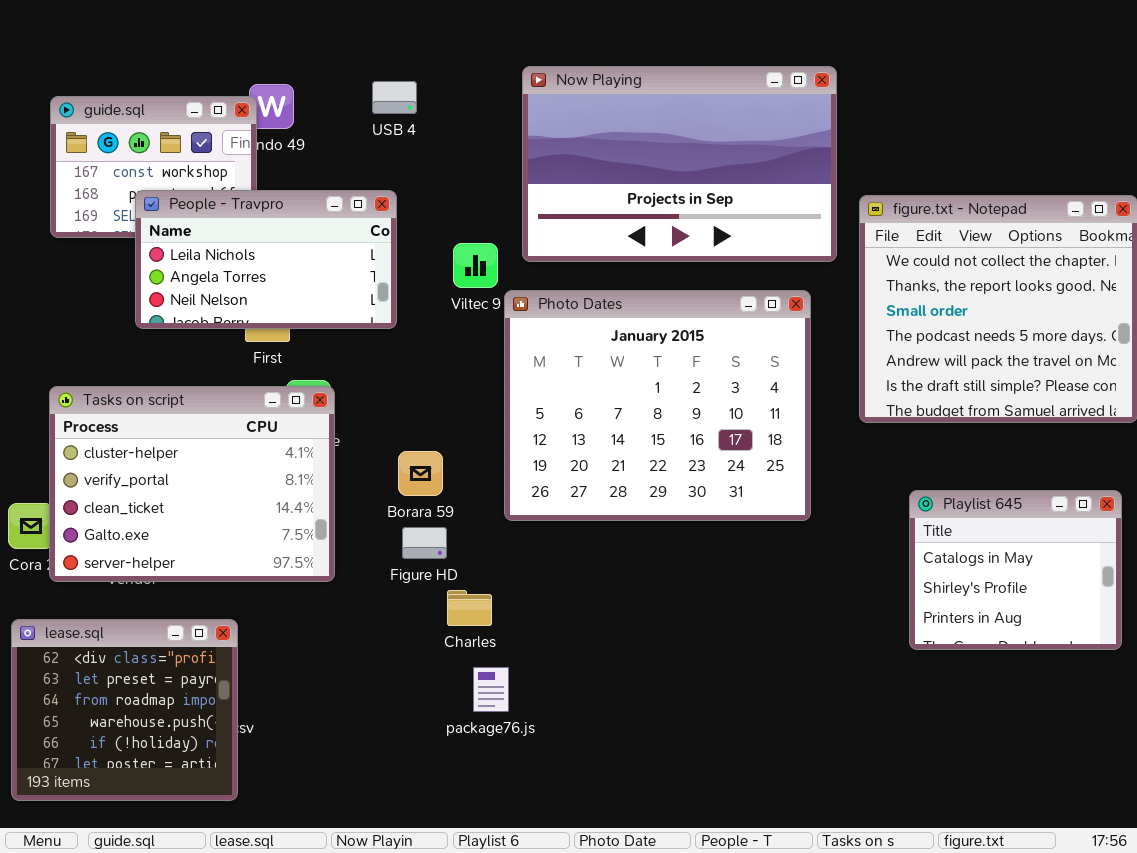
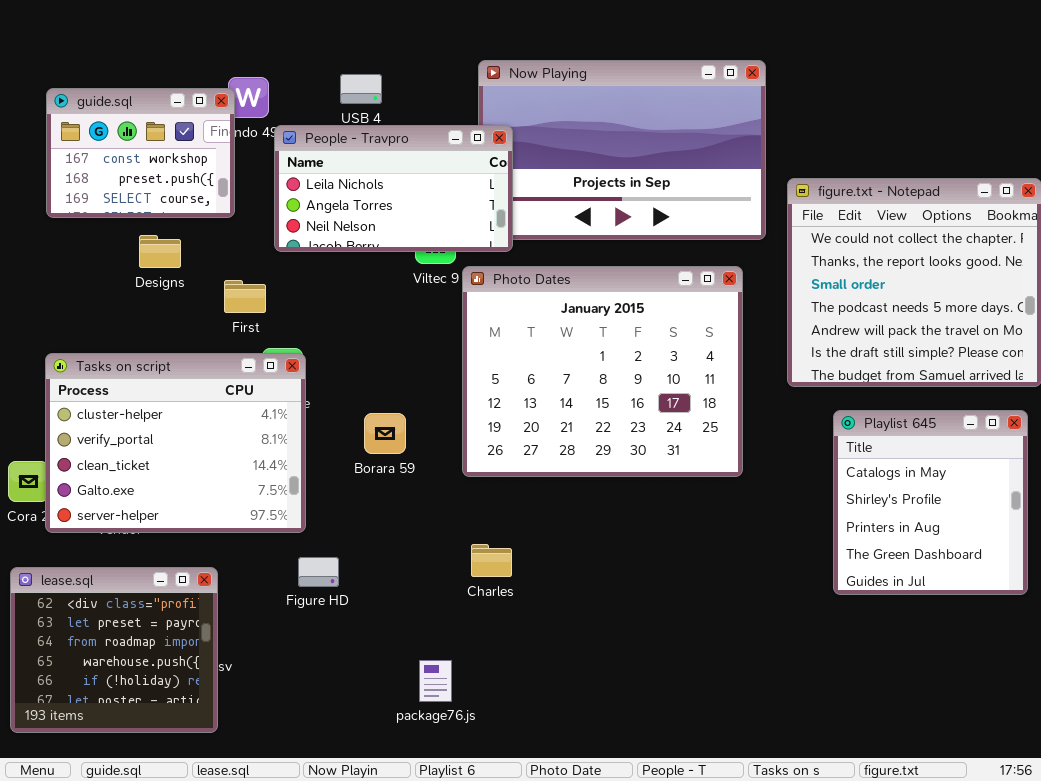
People - Travpro: [135,190,397,329] -> [274,125,513,252], moved
Playlist 645: [909,490,1122,650] -> [833,410,1028,595], resized
Figure HD: [402,527,447,559] -> [298,557,339,587], moved
Charles: [447,590,492,626] -> [471,544,512,577], moved
package76.js: [473,667,509,712] -> [419,660,452,702], moved

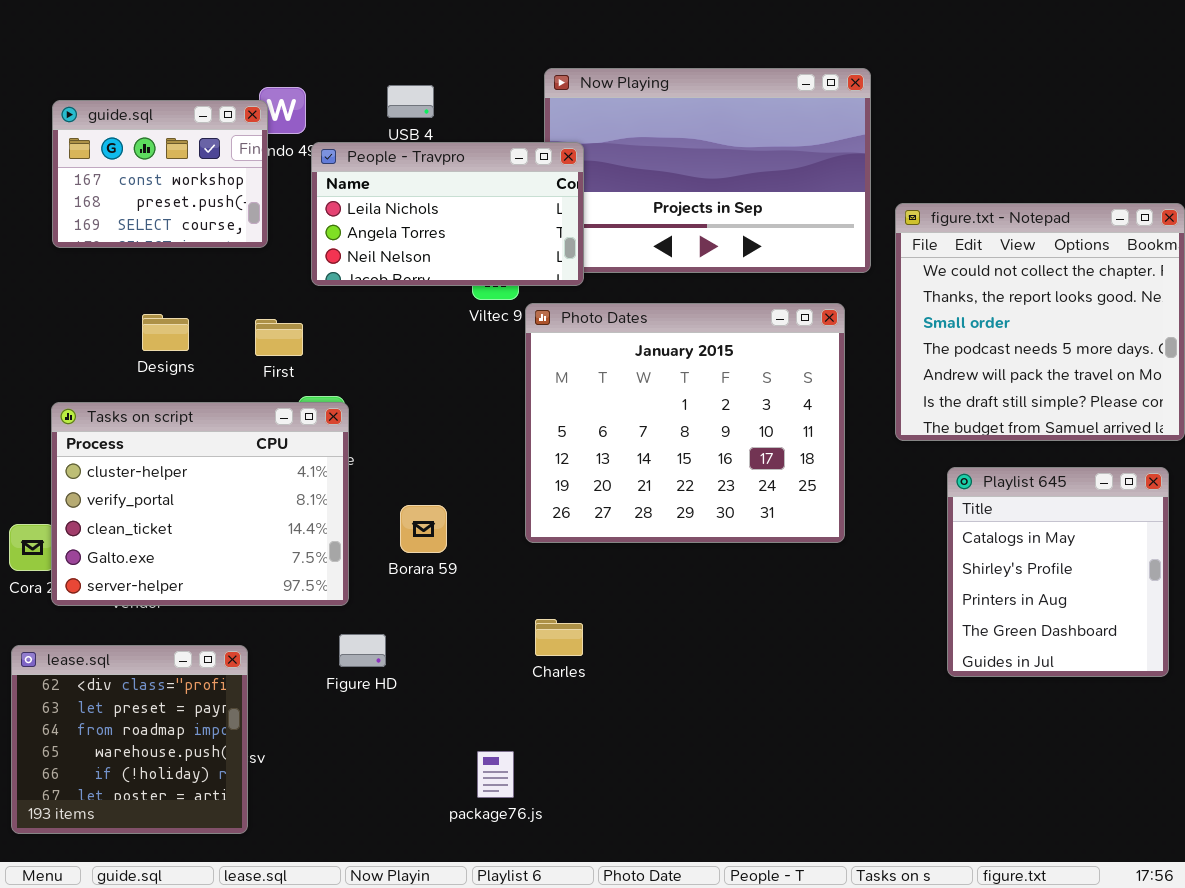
Designs: [139,235,181,268] -> [142,314,189,351], moved
Borara 59: [364,413,406,454] -> [400,505,447,553], moved

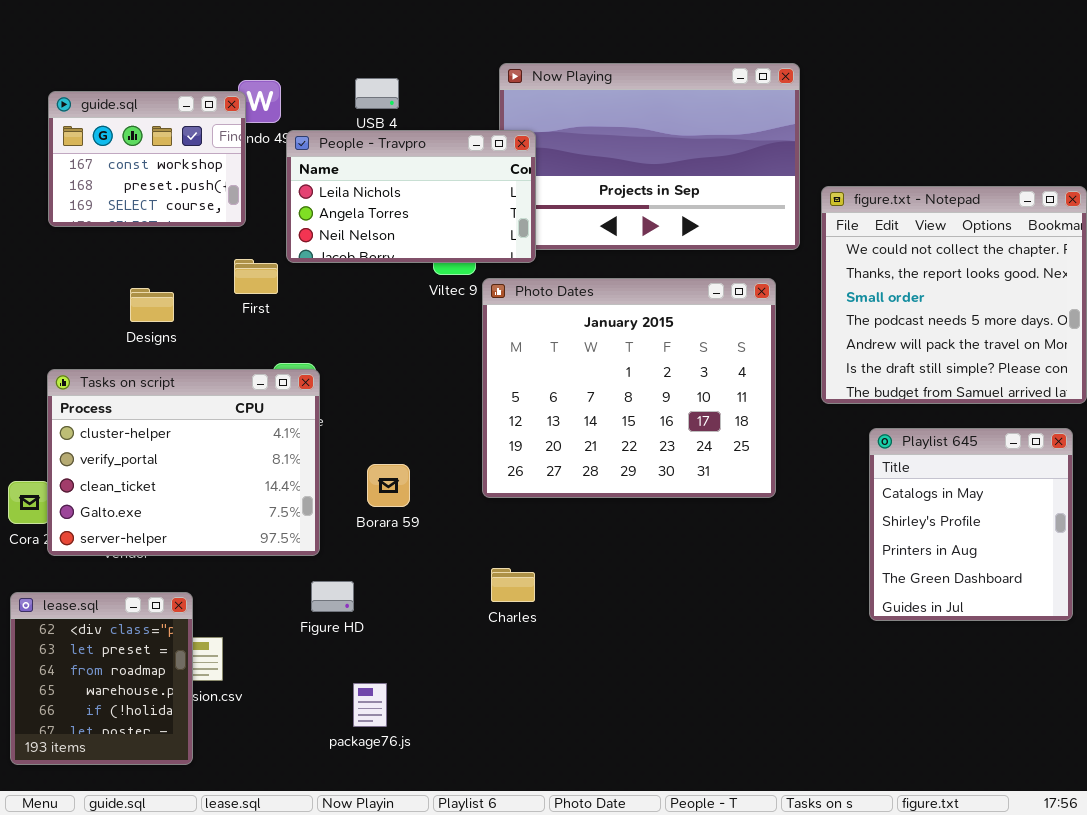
First: [255,319,303,356] -> [234,259,278,294], moved
lease.sql: [11,645,248,834] -> [10,592,193,765], resized
package76.js: [477,751,514,798] -> [353,683,387,727], moved

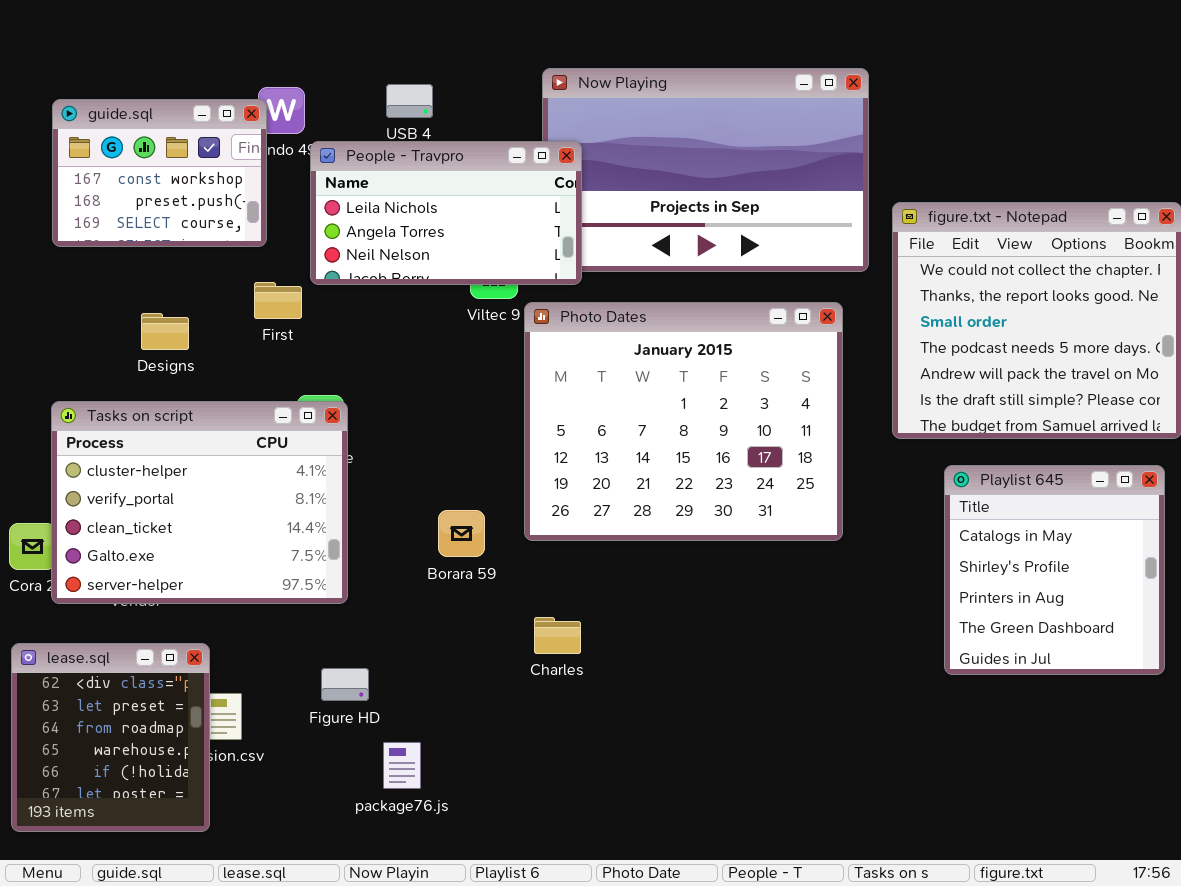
Borara 59: [367,464,410,507] -> [438,510,485,557], moved
Figure HD: [311,581,354,612] -> [321,668,369,701], moved

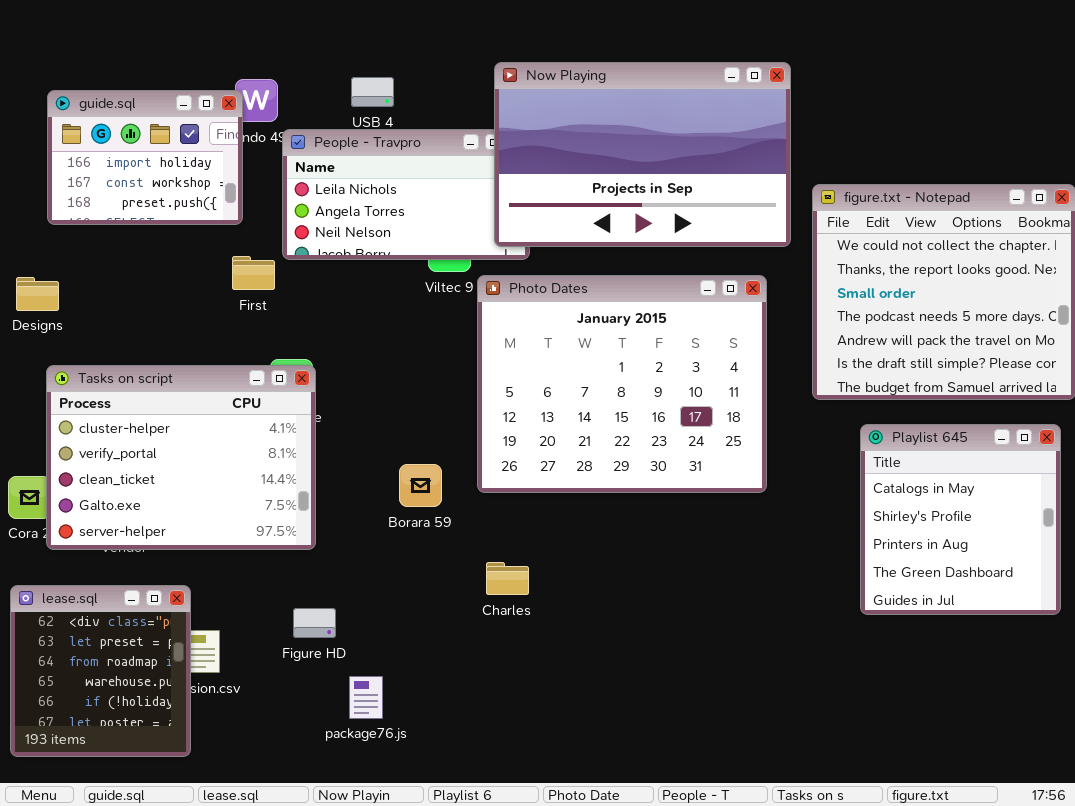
Now Playing: [542,68,869,272] -> [494,62,791,247], raised
guide.sql: [52,99,267,247] -> [47,90,243,225], scrolled up 1 row
Designs: [141,313,189,350] -> [16,277,59,311], moved

